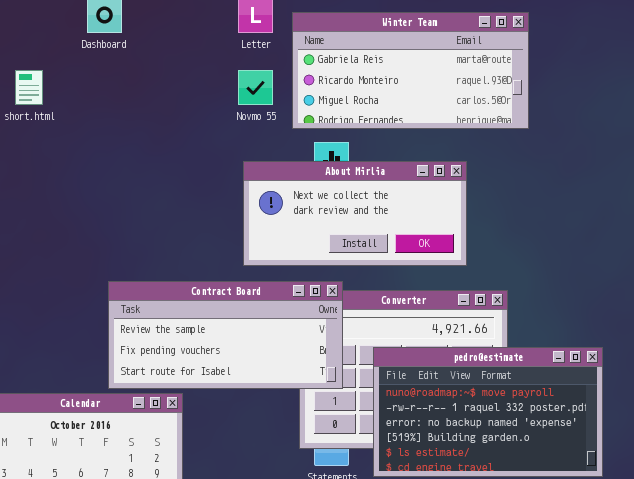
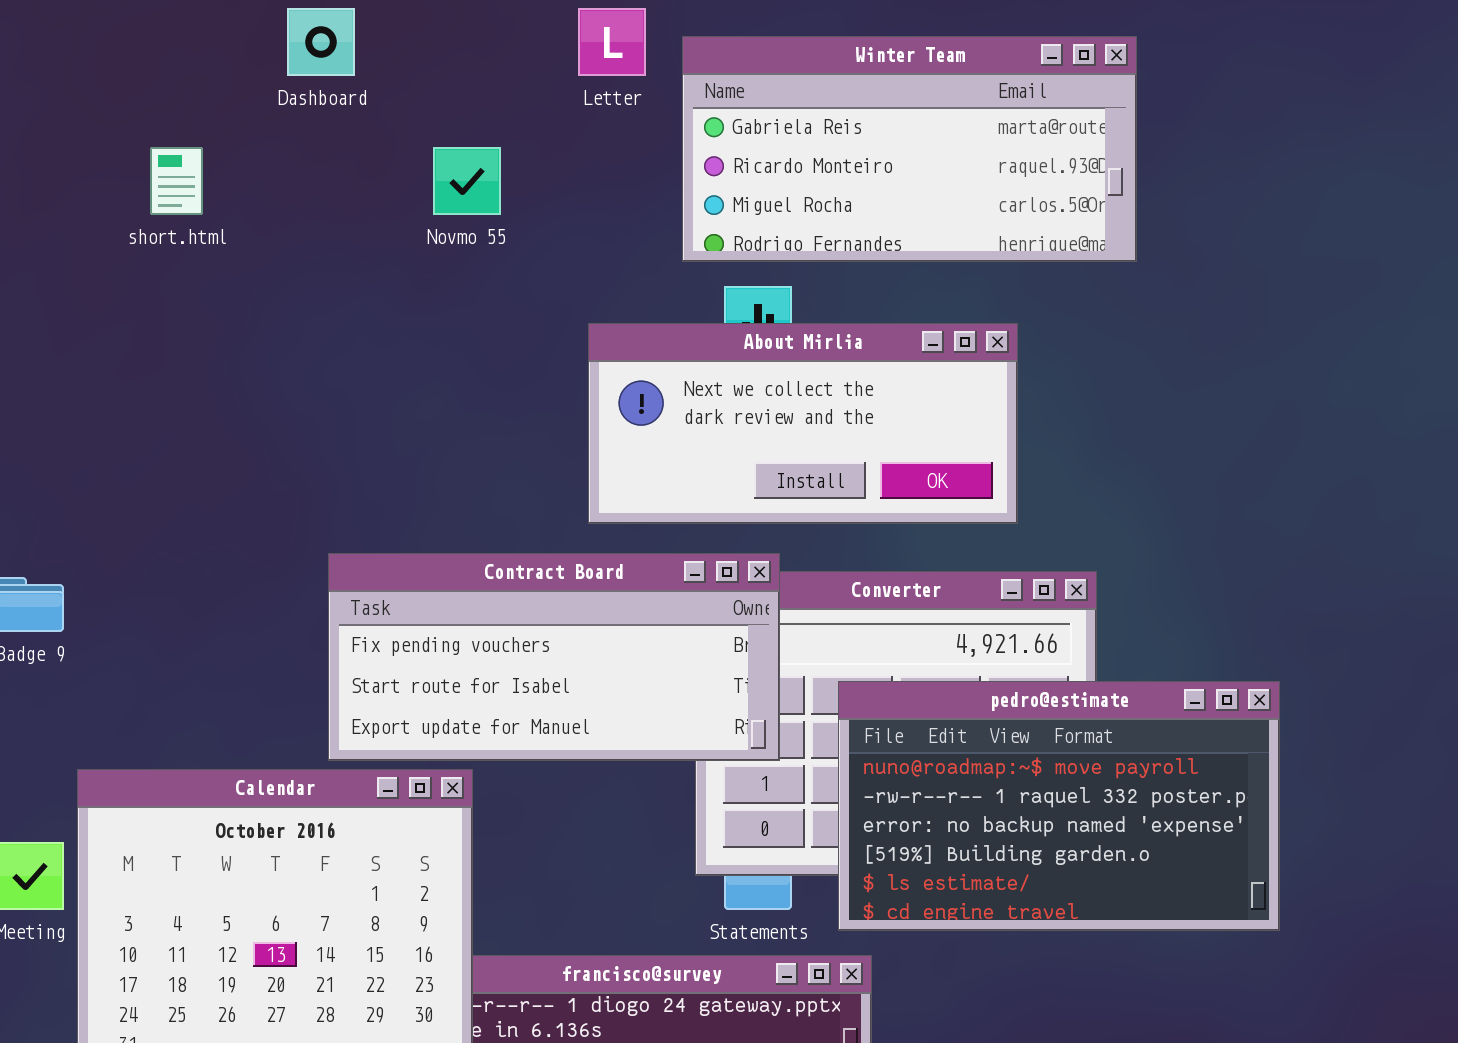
Novmo 55: [238,70,273,105] -> [433,147,501,215], moved
Contract Board: [108,281,343,389] -> [328,553,780,761], scrolled down 1 row

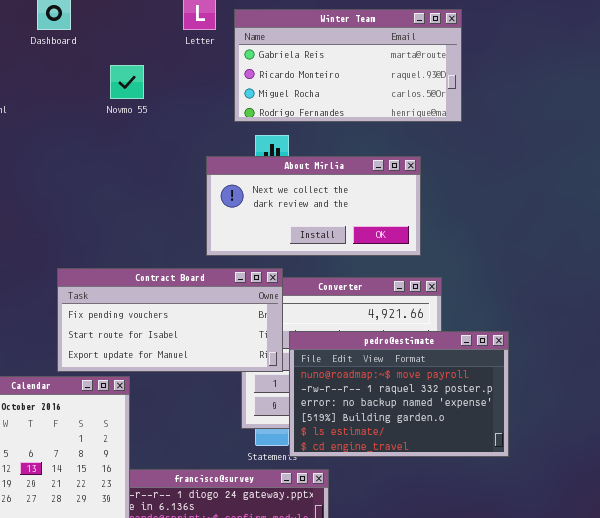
About Mirlia: [588,323,1018,524] -> [206,156,421,256], moved
pedro@estimate: [838,681,1280,931] -> [289,331,509,457], moved

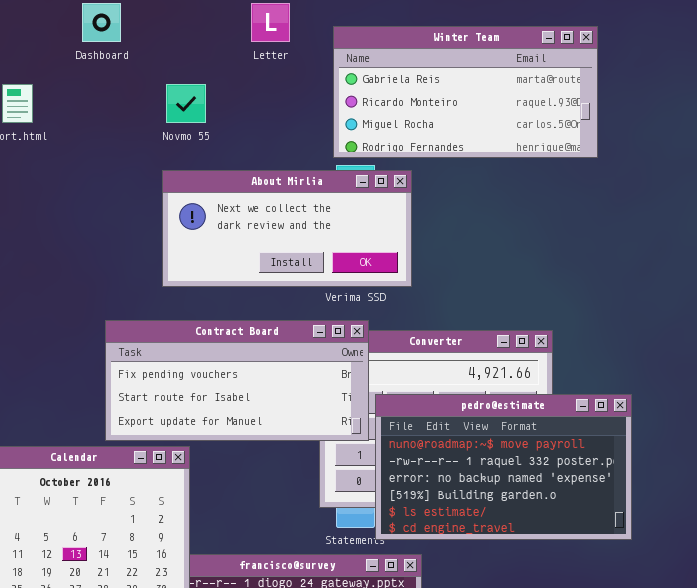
Winter Team: [234,9,462,122] -> [333,26,598,158], moved
About Mirlia: [206,156,421,256] -> [162,170,412,287], moved

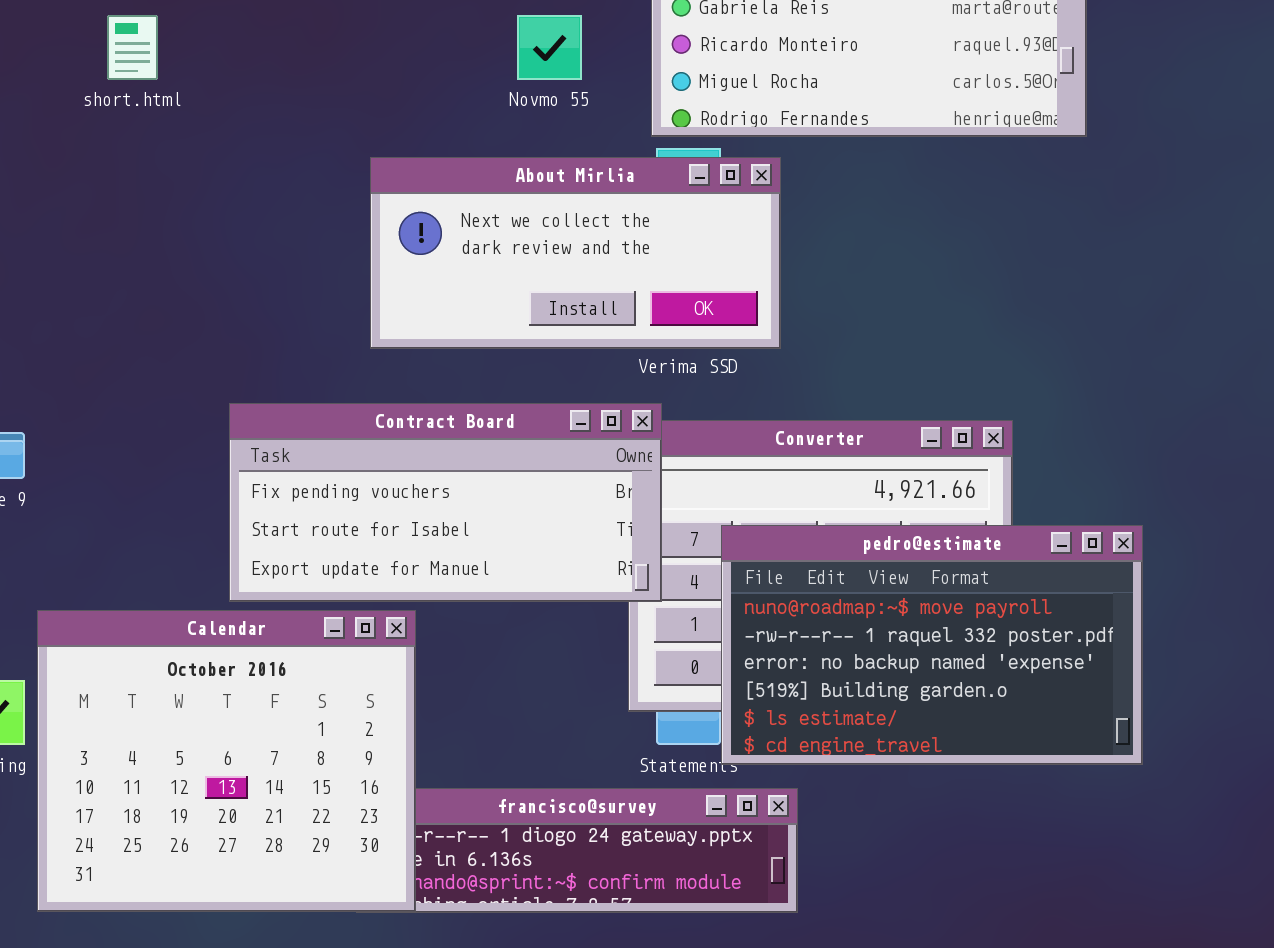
Novmo 55: [166,84,206,123] -> [517,15,582,80], moved
Contract Board: [105,320,369,441] -> [229,403,662,602], moved

